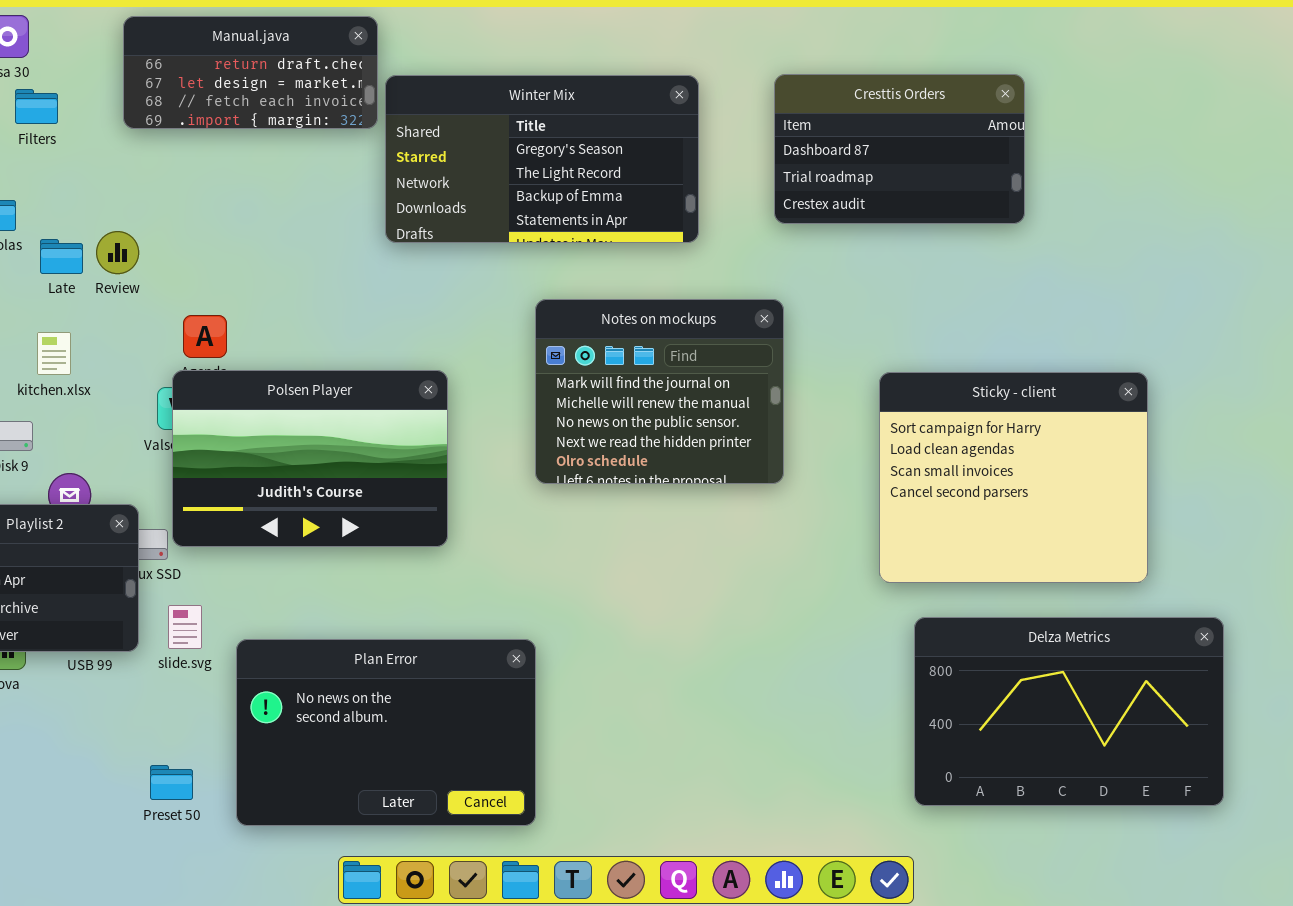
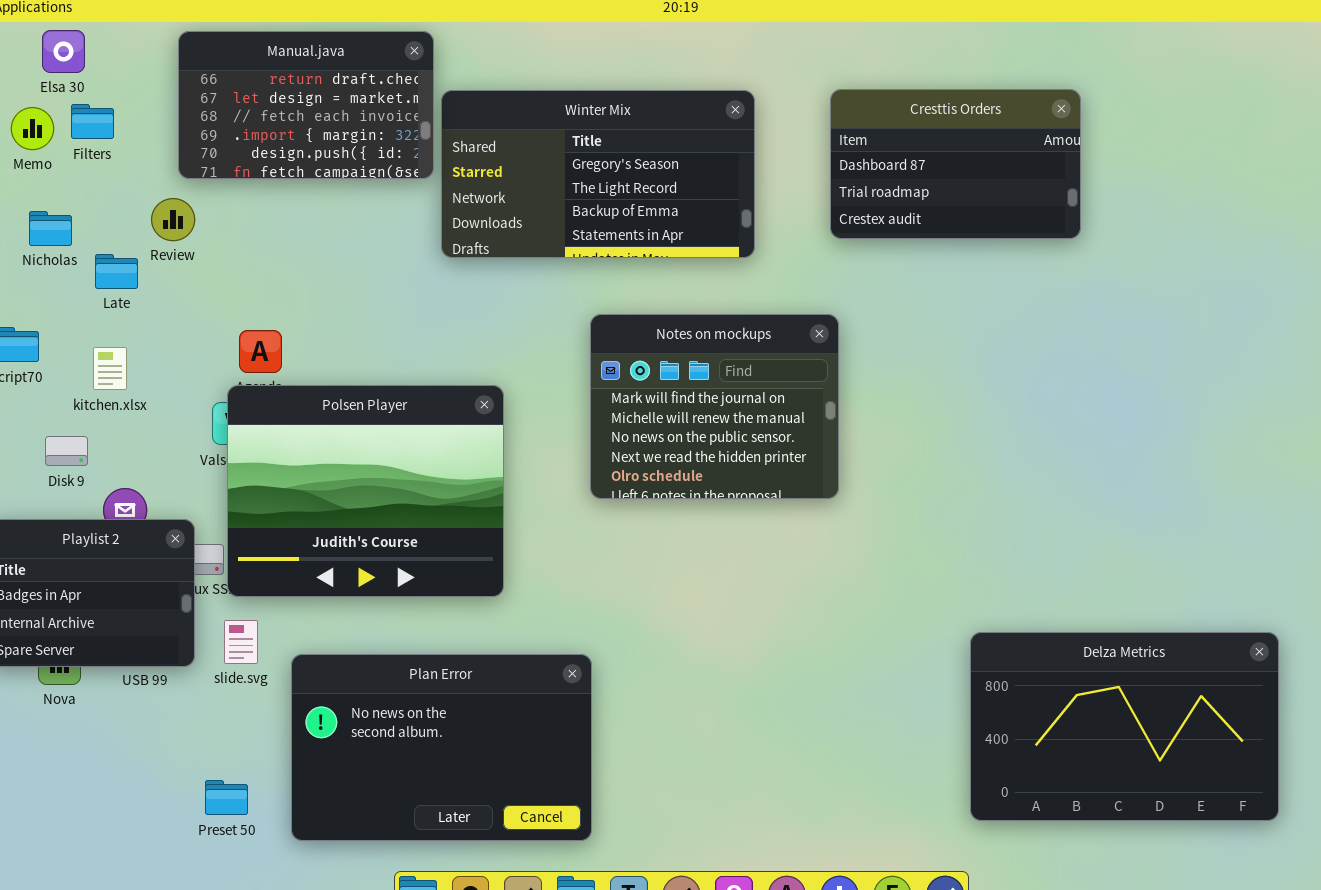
Manual.java: [123,16,378,129] -> [178,31,434,179], resized
Review: [96,231,139,274] -> [151,198,195,241], moved
Polsen Player: [172,370,448,547] -> [227,385,504,597], resized
Sticky - client: [879,372,1148,583] -> none, closed

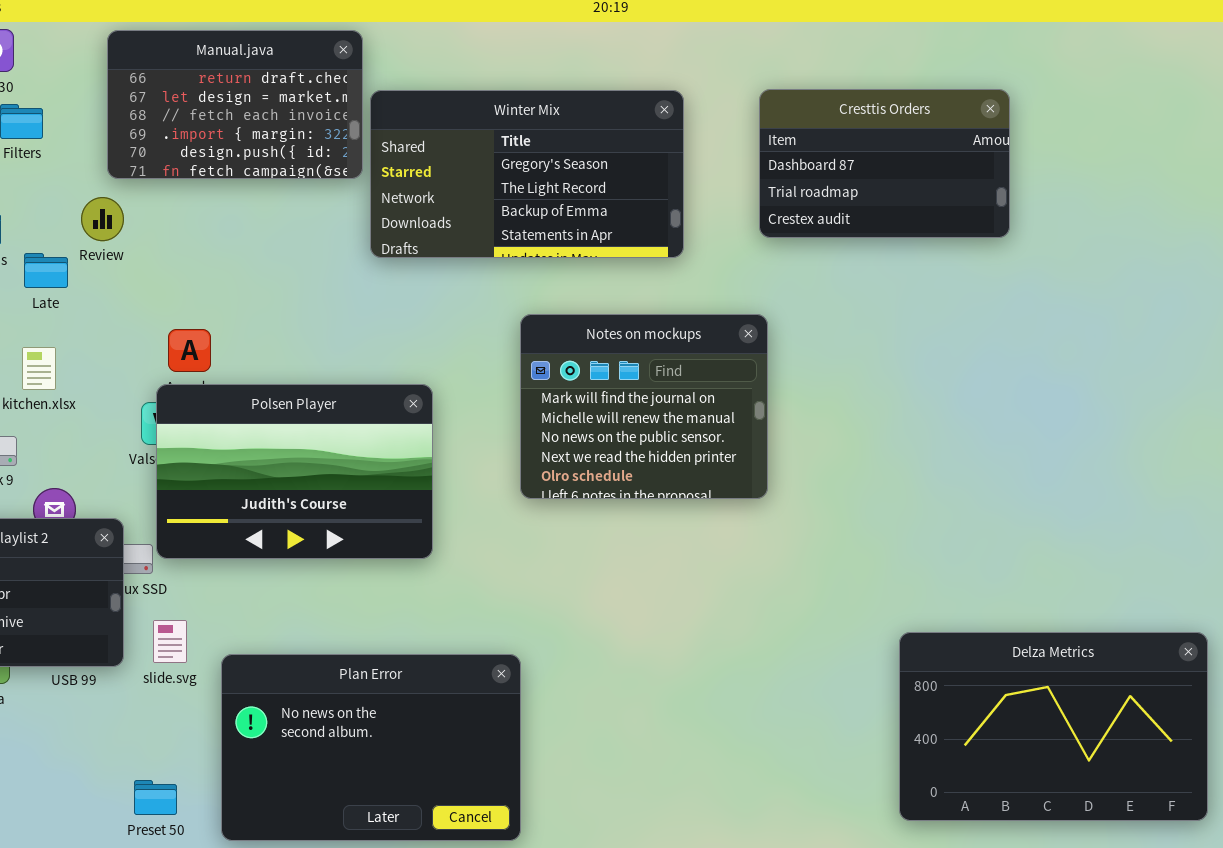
Polsen Player: [227,385,504,597] -> [156,384,433,559], resized

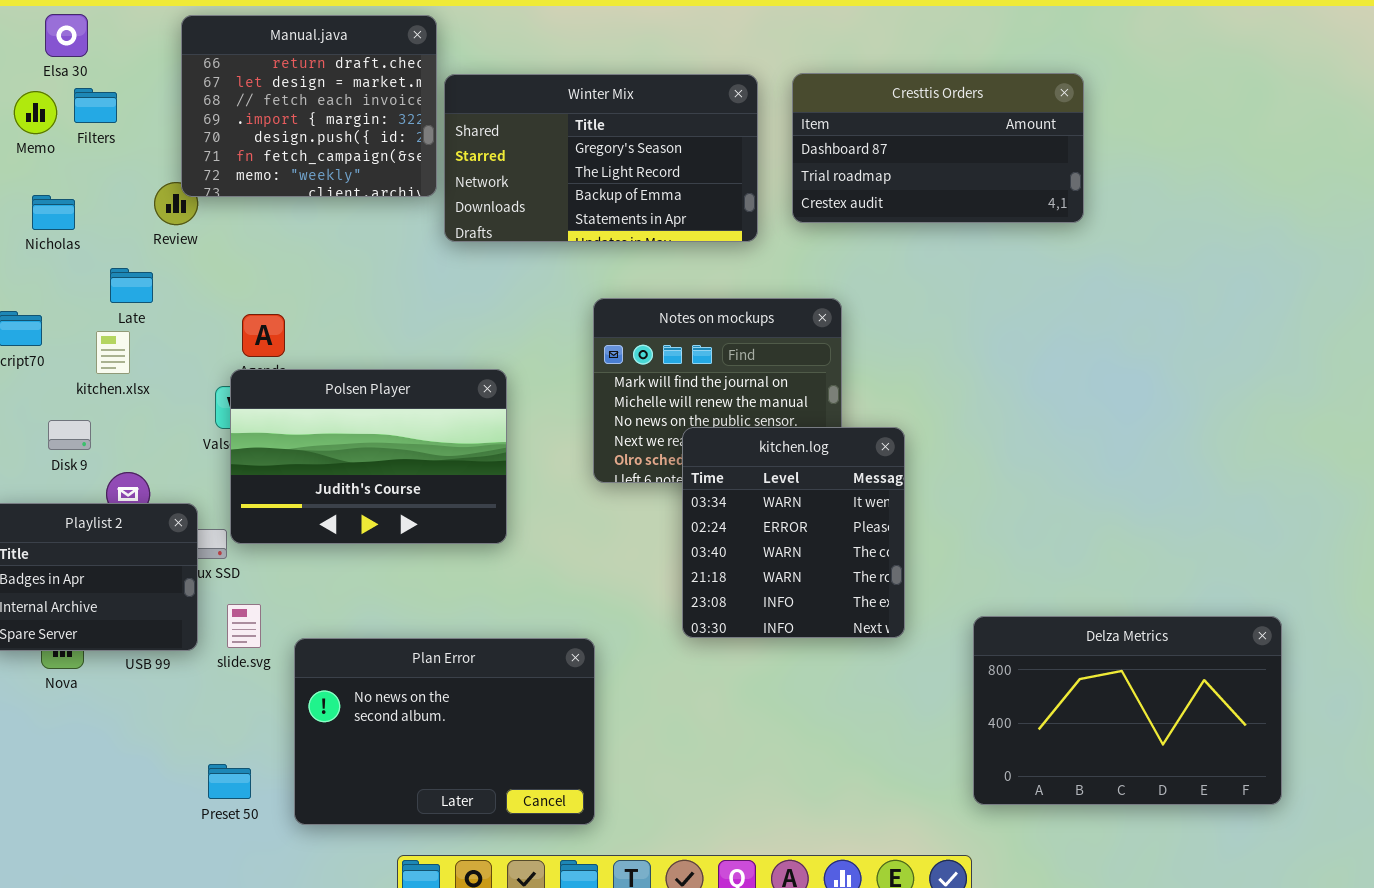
Manual.java: [107,30,363,179] -> [181,15,437,197], resized
Cresttis Orders: [759,89,1010,238] -> [792,73,1084,223], resized
Late: [24,253,68,288] -> [110,268,153,303], moved
kitchen.log: none -> [682,427,905,638], opened

